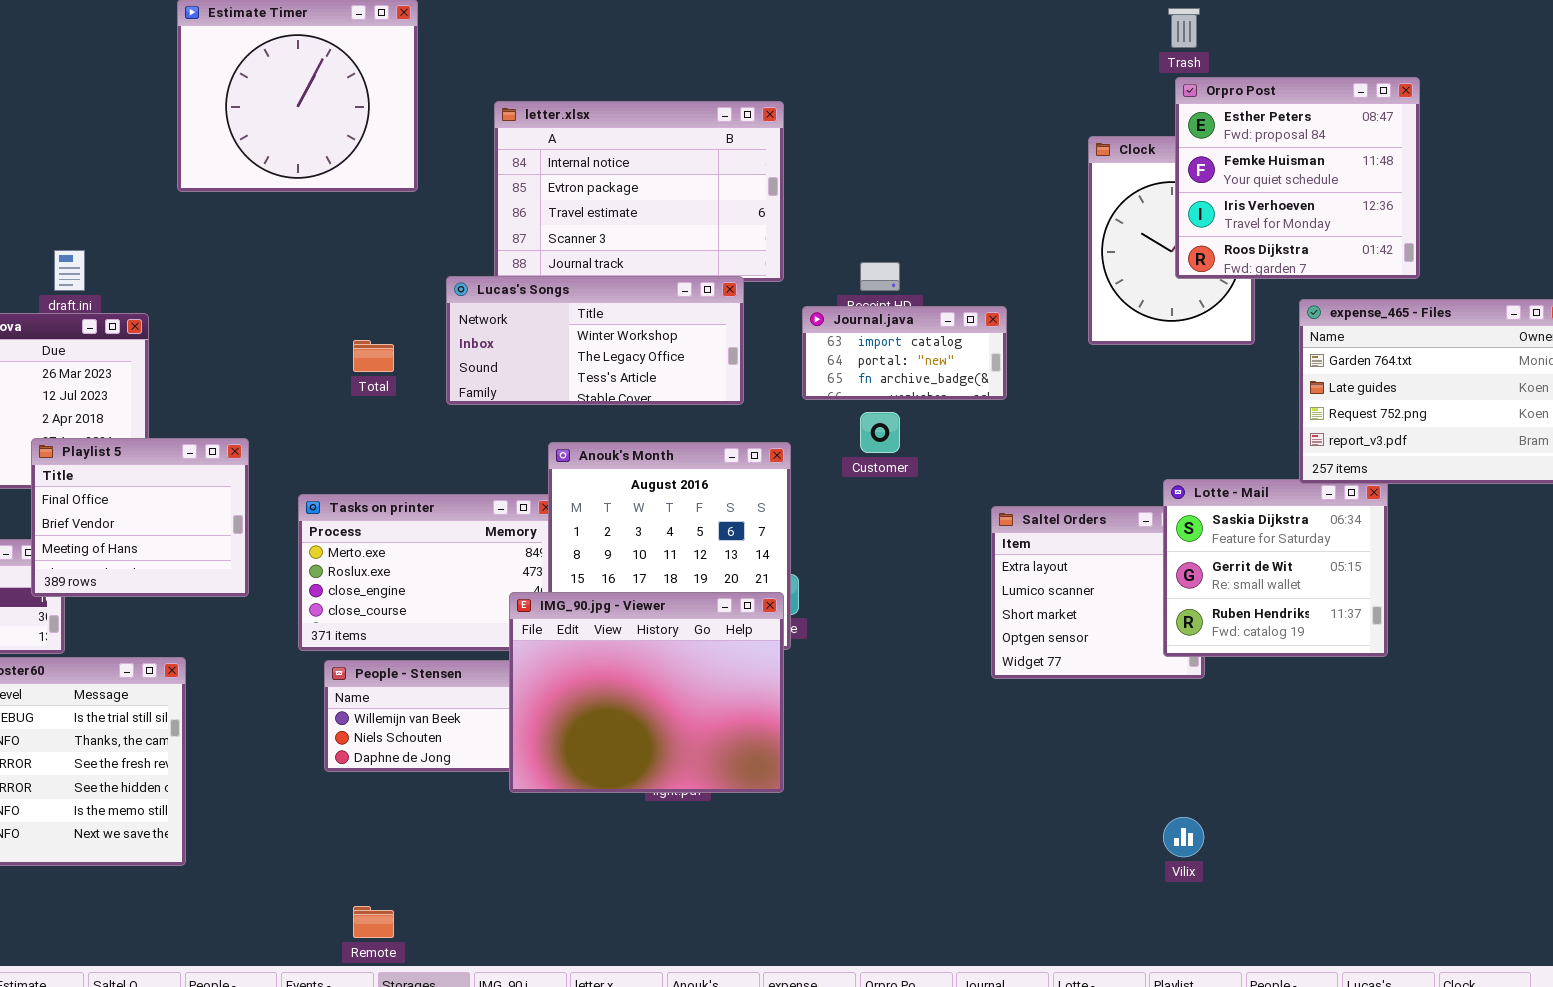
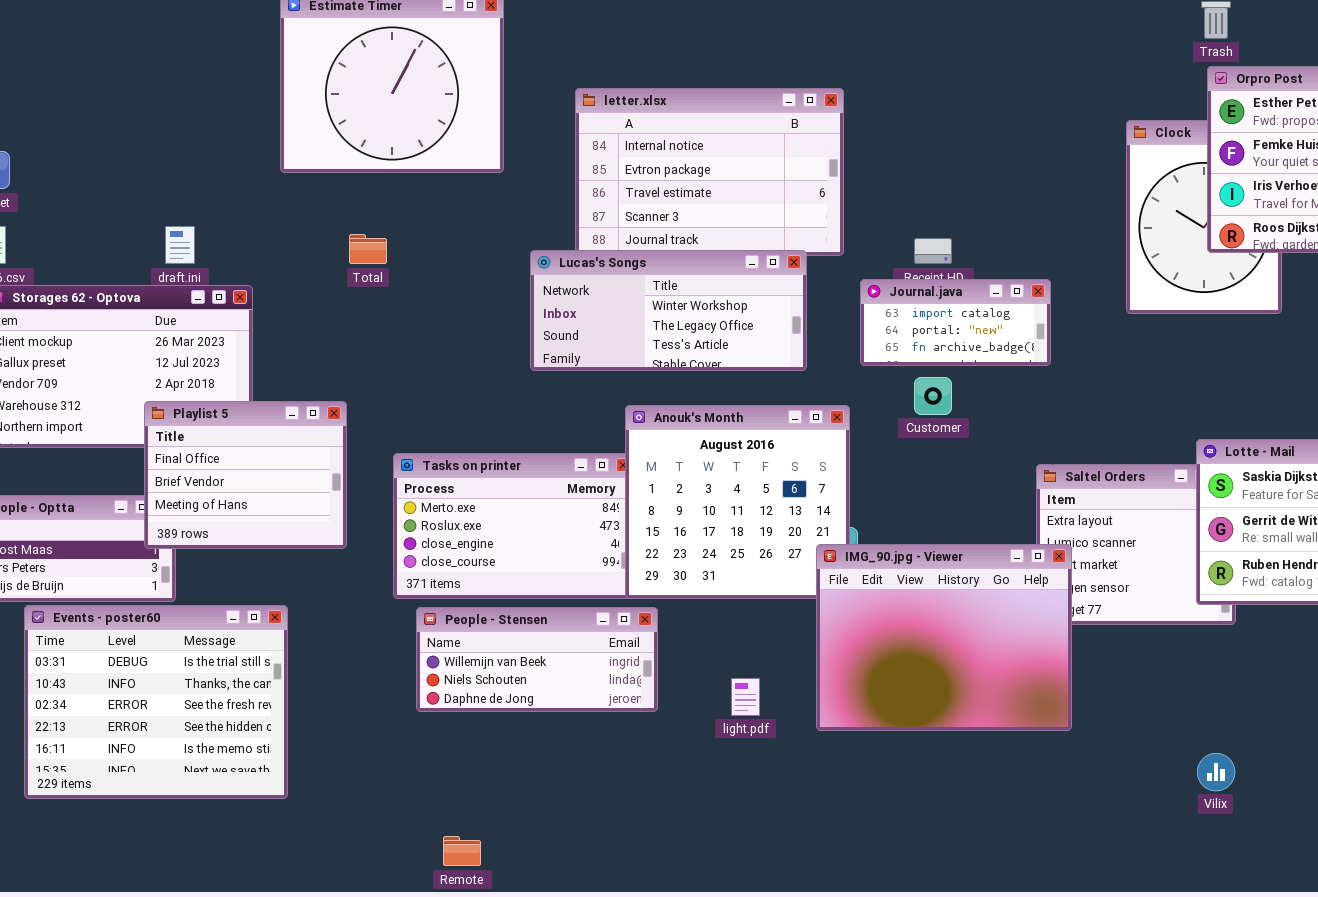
Total: [353,340,394,372] -> [349,234,387,264], moved
IMG_90.jpg - Viewer: [509,592,784,793] -> [816,544,1072,731], moved

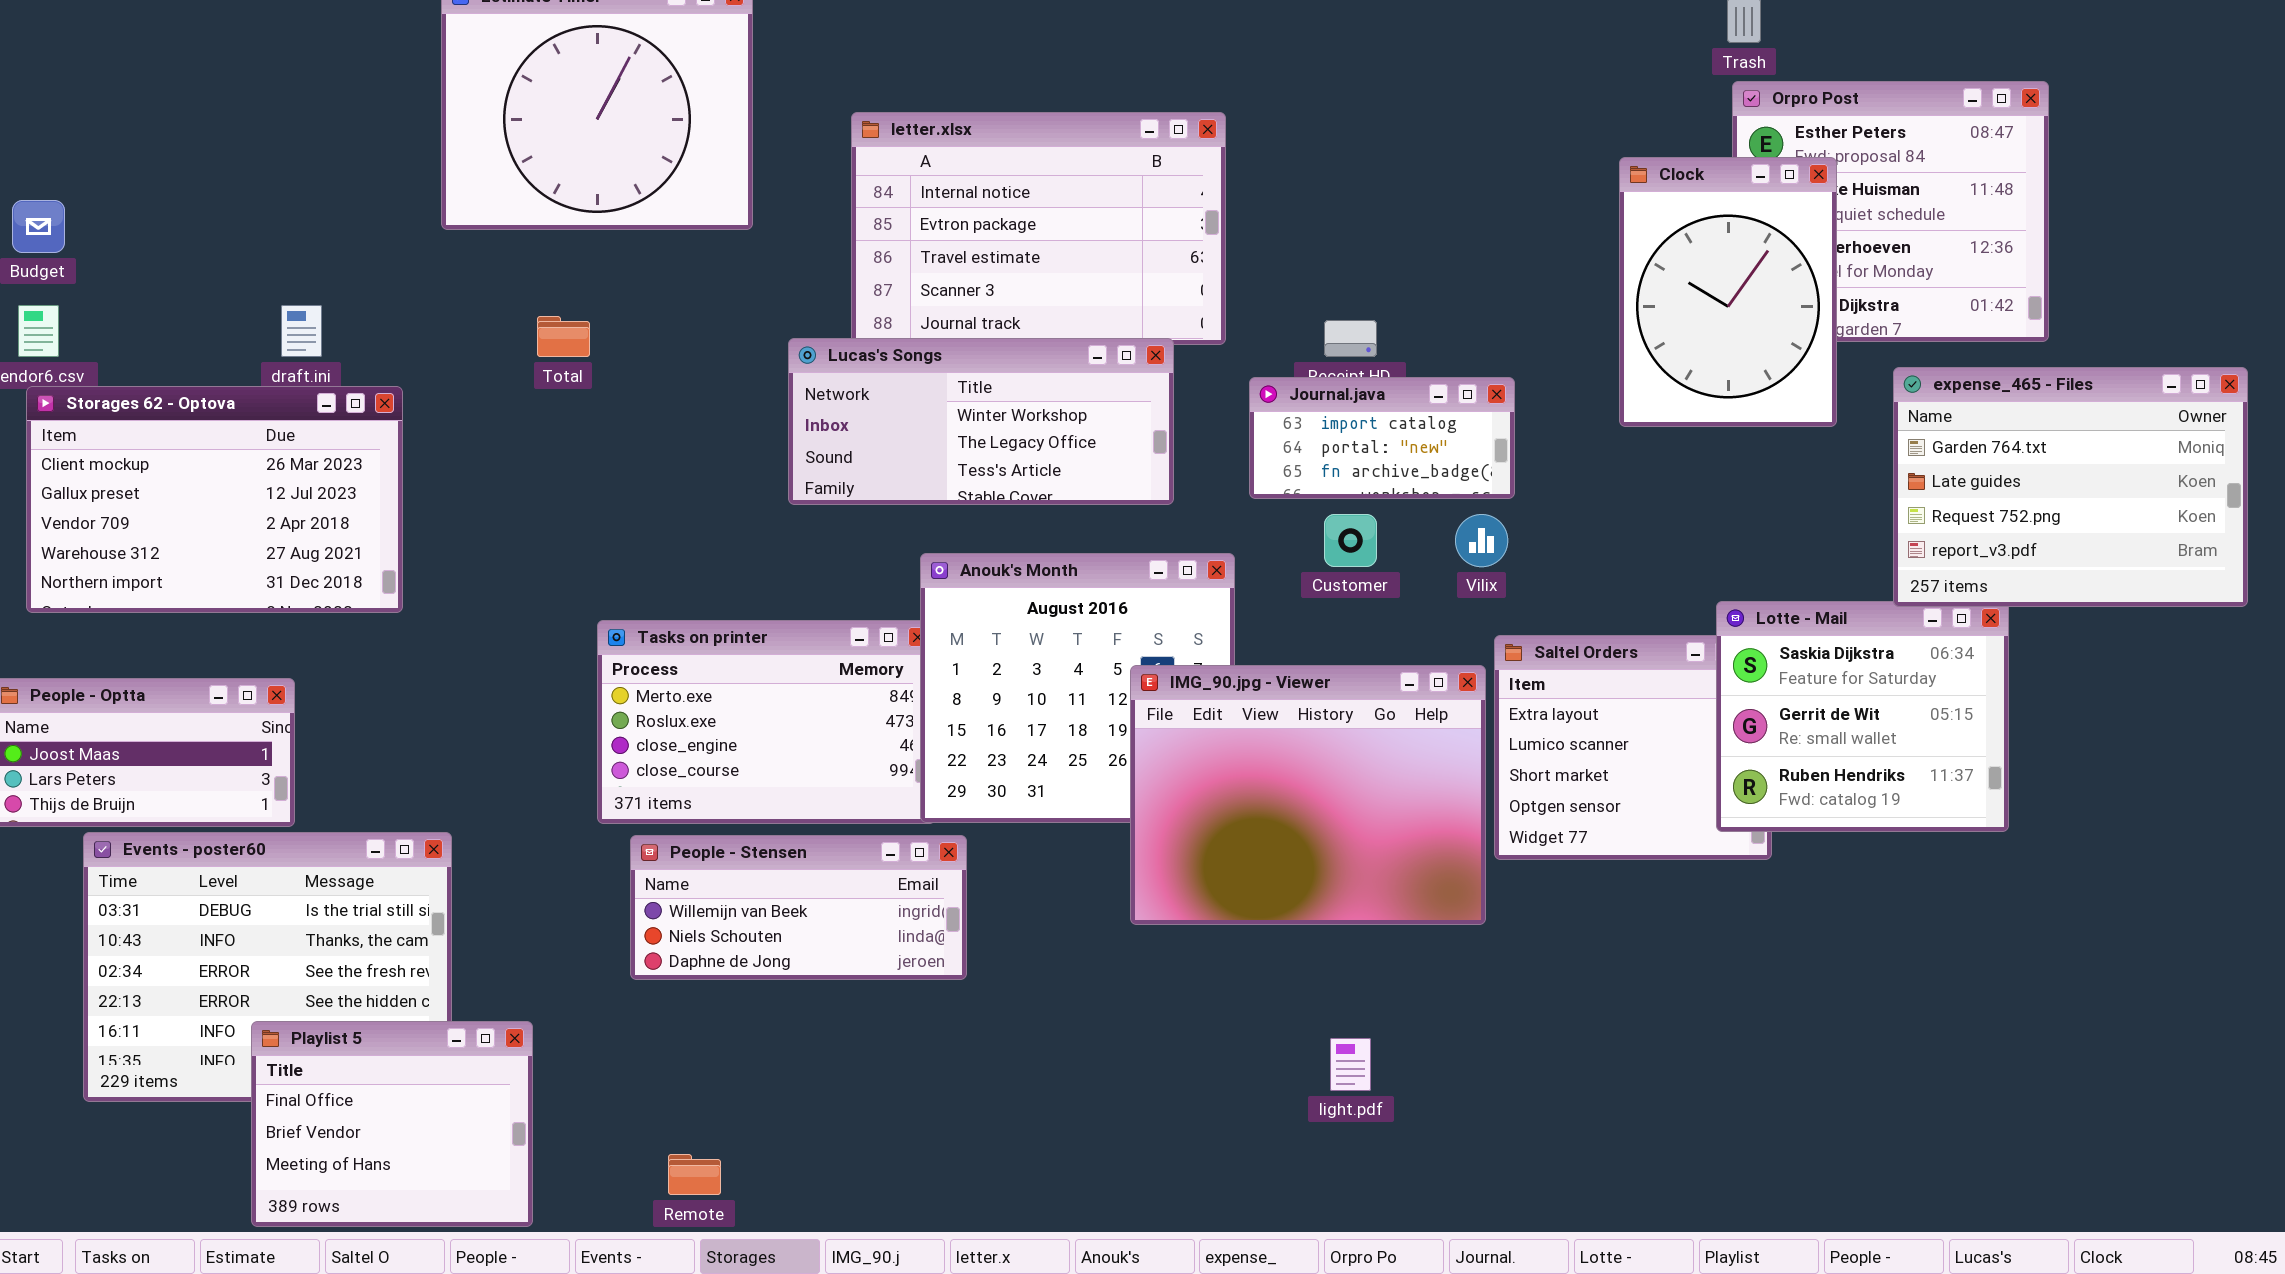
Clock: [1126,120,1282,314] -> [1619,157,1837,427], raised
Playlist 5: [144,401,347,549] -> [251,1021,533,1227], moved
IMG_90.jpg - Viewer: [816,544,1072,731] -> [1130,665,1486,925], moved
light.pdf: [731,678,760,716] -> [1330,1038,1371,1091], moved
Vilix: [1197,753,1235,791] -> [1455,514,1508,567], moved

